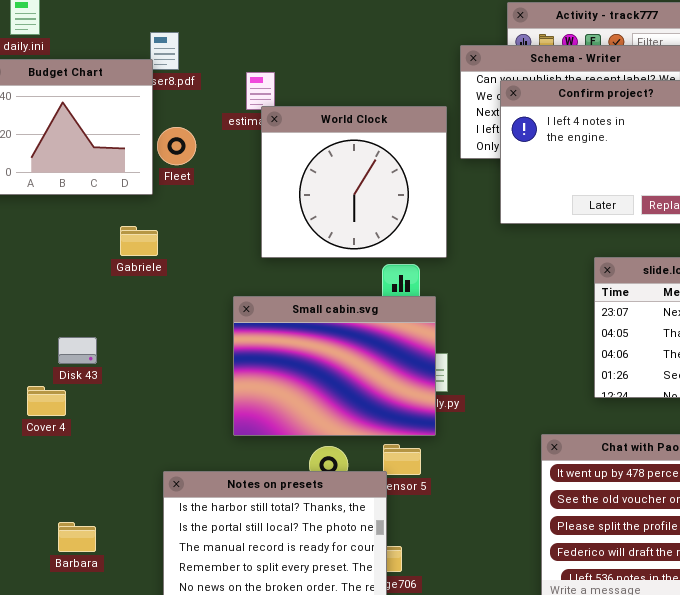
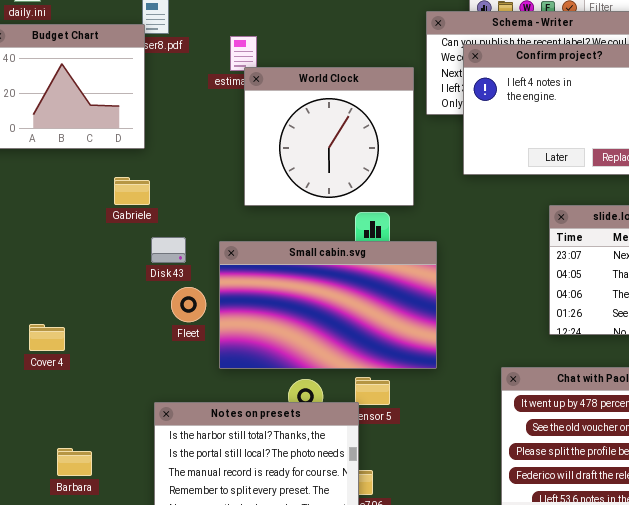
Fleet: [157,127,196,165] -> [171,287,206,322], moved
Small cabin.svg: [233,296,436,436] -> [219,241,437,369], resized
Disk 43: [58,337,97,364] -> [151,237,186,263], moved

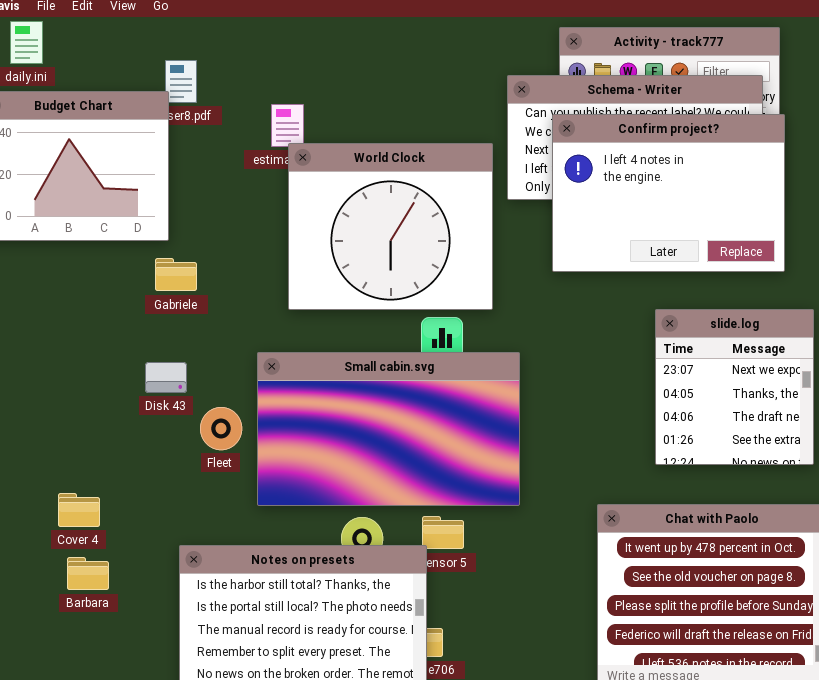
Gabriele: [114,177,150,205] -> [155,258,197,291], moved
Disk 43: [151,237,186,263] -> [145,362,187,393], moved
Cover 4: [29,324,65,351] -> [58,493,100,527], moved
Barbara: [57,448,92,476] -> [67,557,109,590], moved

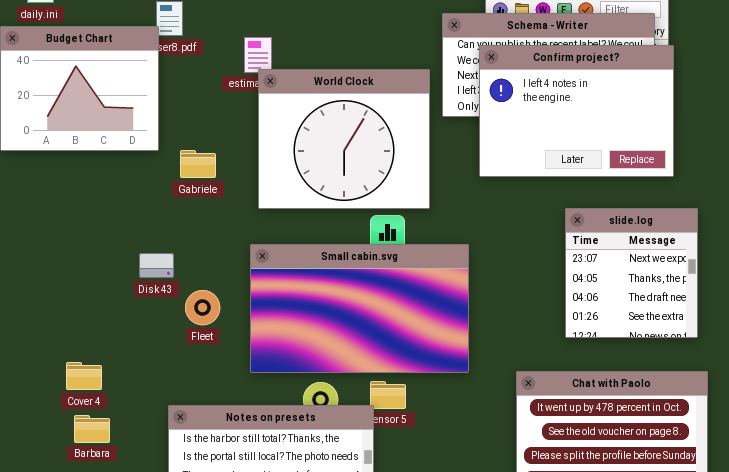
Gabriele: [155,258,197,291] -> [180,150,216,178], moved
Small cabin.svg: [257,352,520,506] -> [250,244,469,373], moved

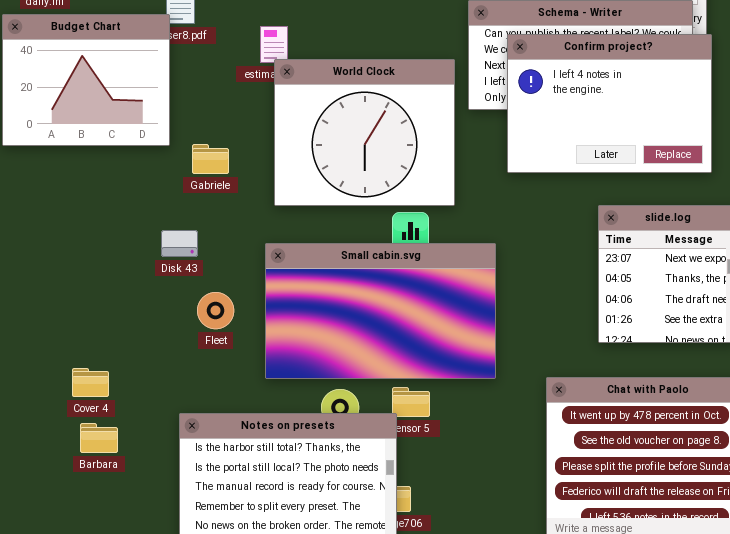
Disk 43: [139,253,174,278] -> [161,230,198,257], moved

